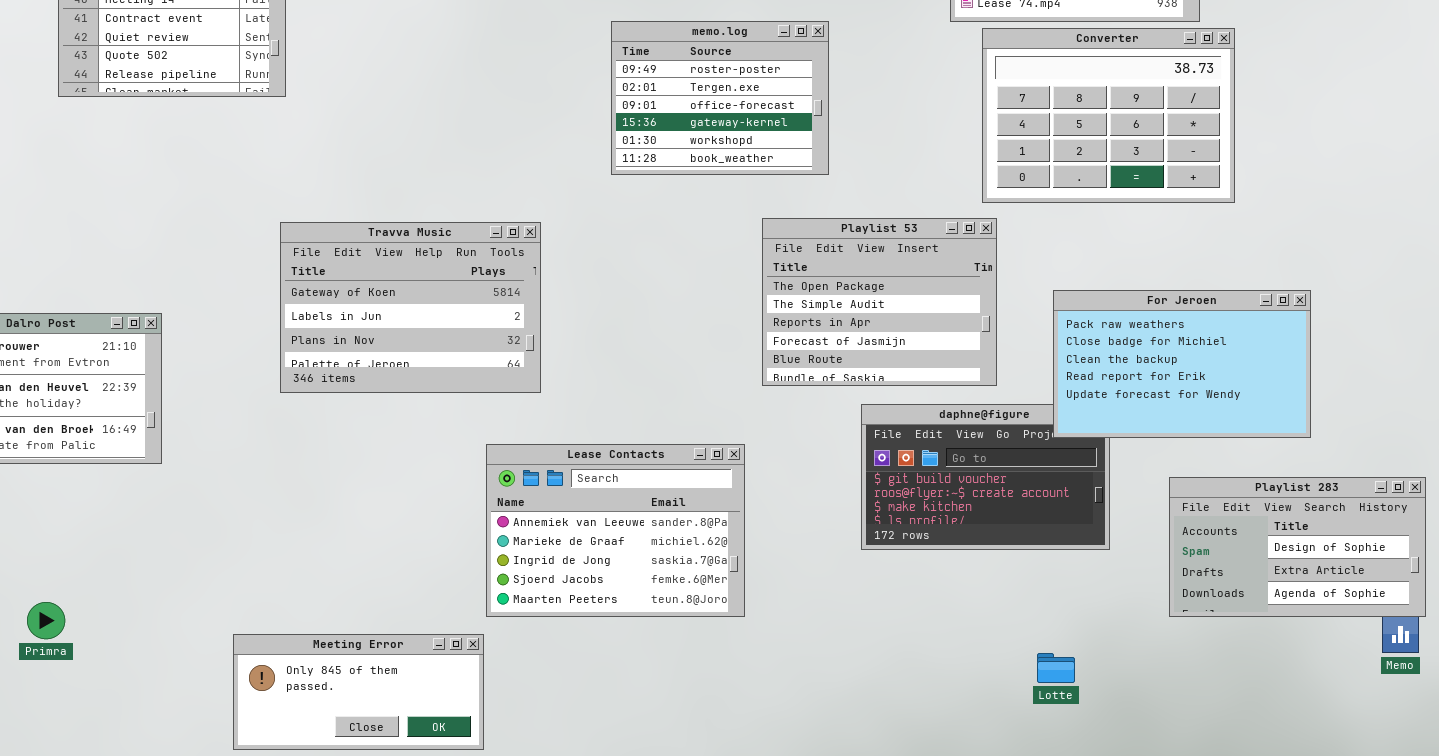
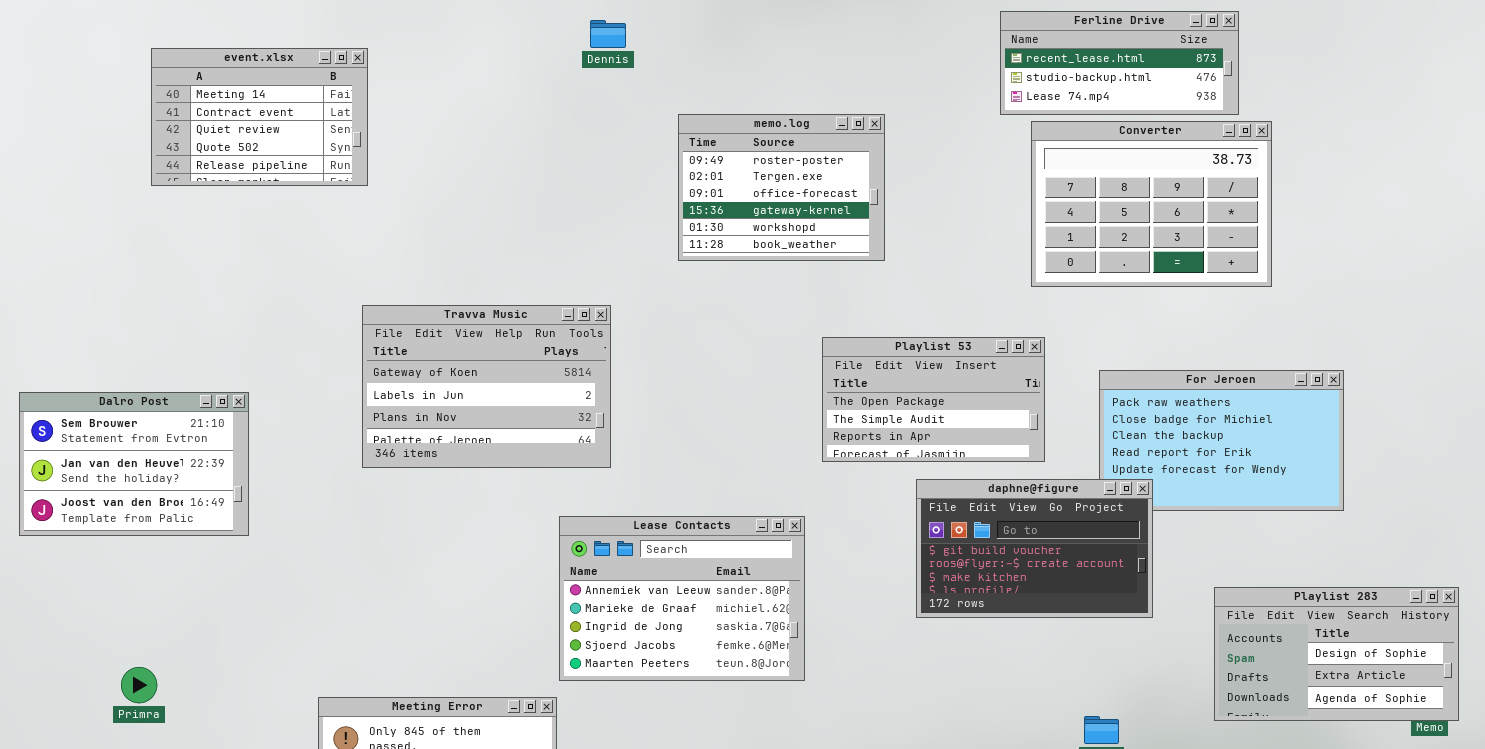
Playlist 53: [762,218,997,386] -> [822,337,1045,462], resized
daphne@figure: [861,404,1110,550] -> [916,479,1153,618], raised
Playlist 283: [1169,477,1426,617] -> [1214,587,1459,721], moved

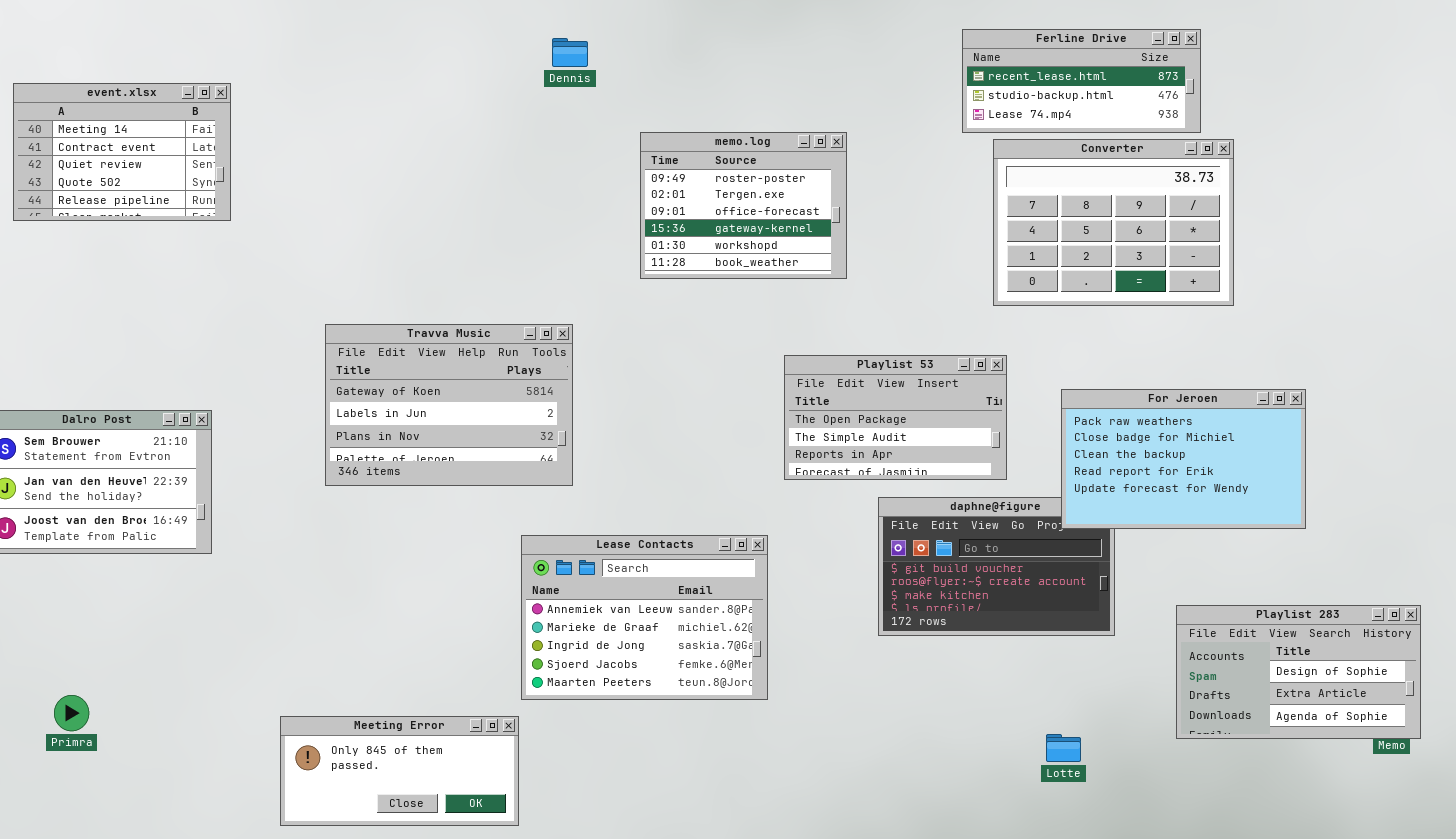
event.xlsx: [151,48,368,186] -> [13,83,231,221], moved
For Jeroen: [1099,370,1344,511] -> [1061,389,1306,529], raised
Primra: [121,667,157,703] -> [54,695,89,731], moved

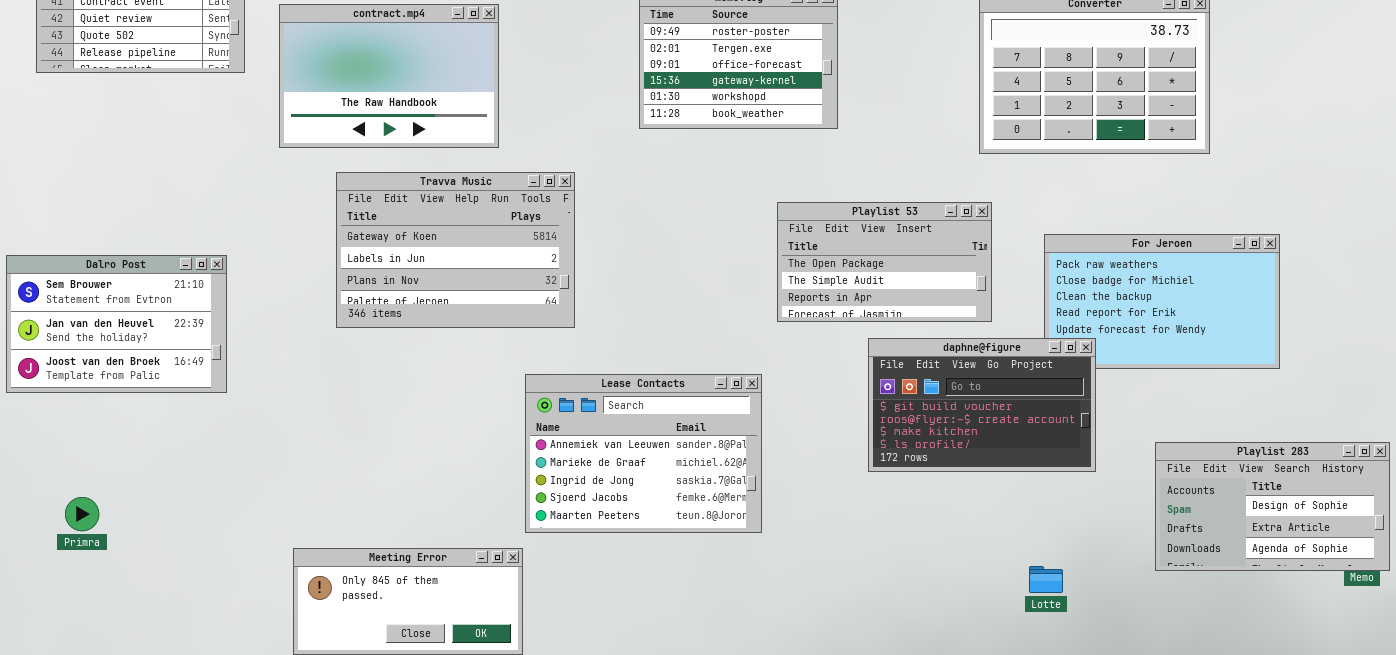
contract.mp4: none -> [279,4,499,148], opened
daphne@figure: [878,497,1115,636] -> [868,338,1096,472], raised
Primra: [54,695,89,731] -> [65,497,99,531], moved

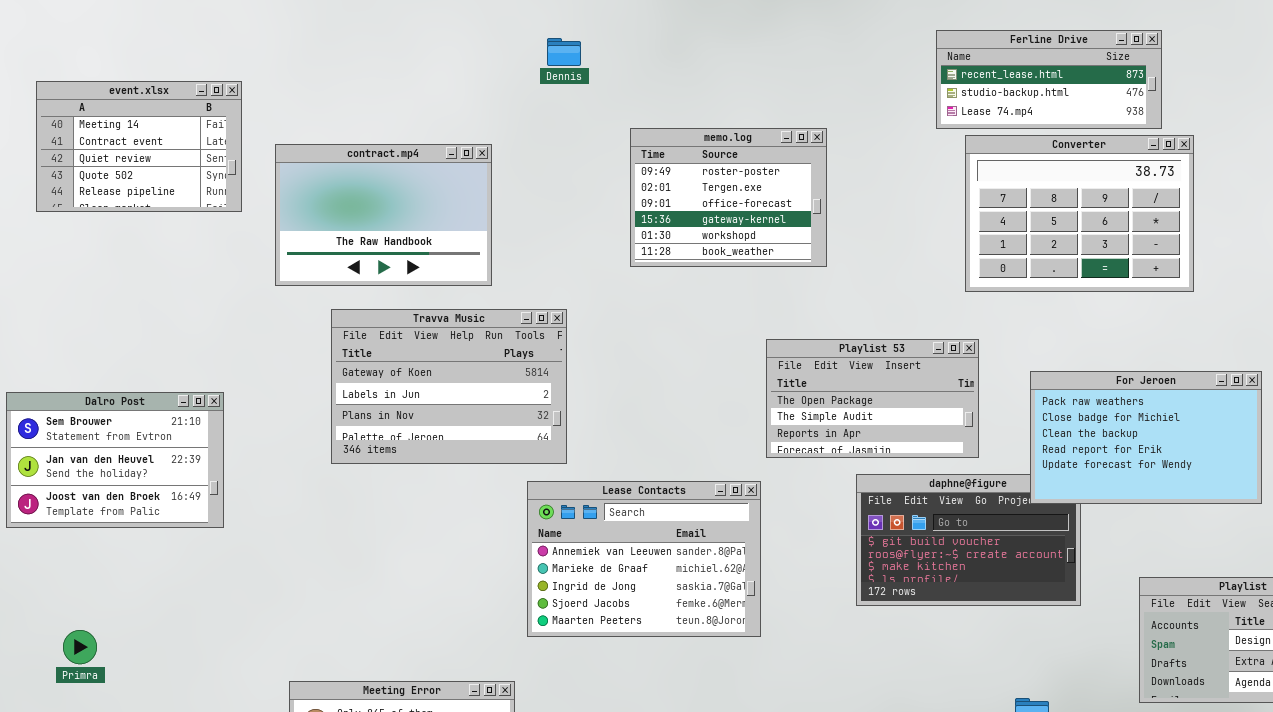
For Jeroen: [1044,234,1280,369] -> [1030,371,1262,504], raised
Lease Contacts: [525,374,762,533] -> [527,481,761,637], moved

